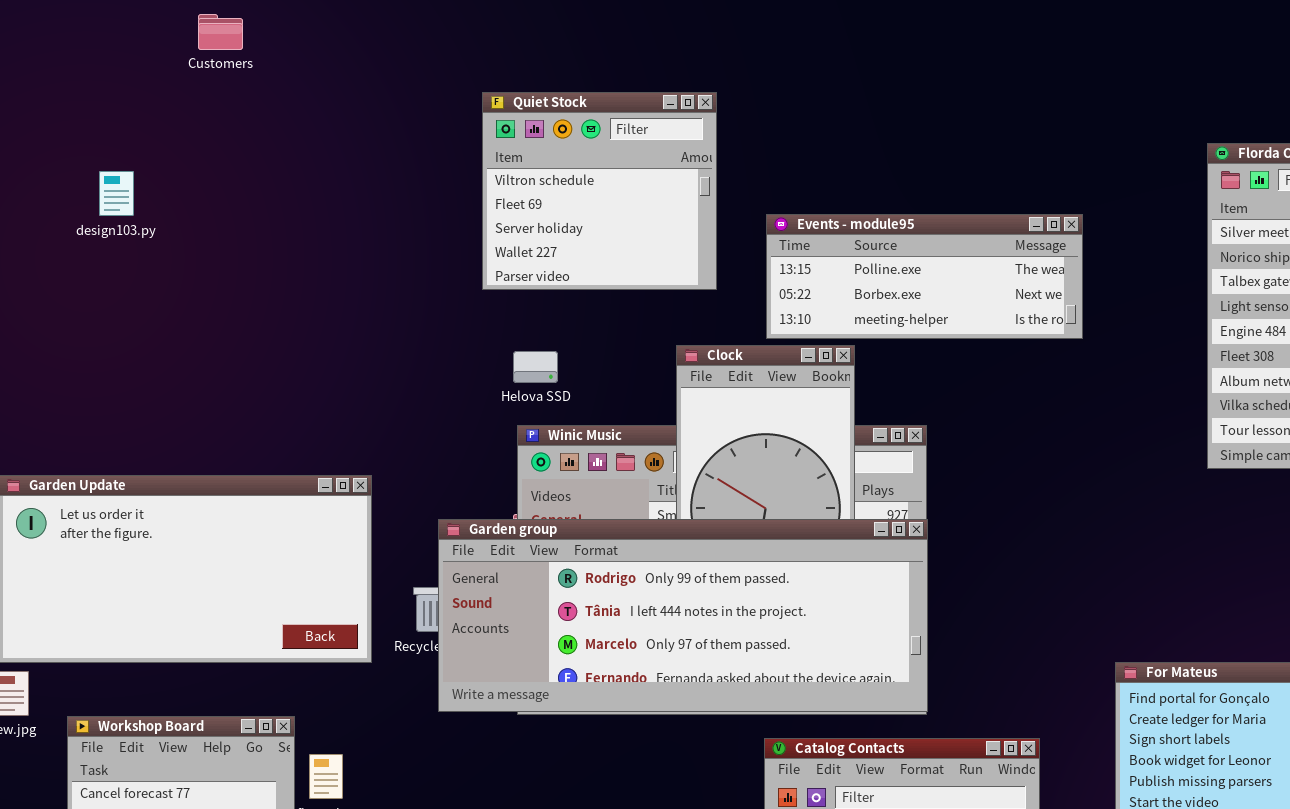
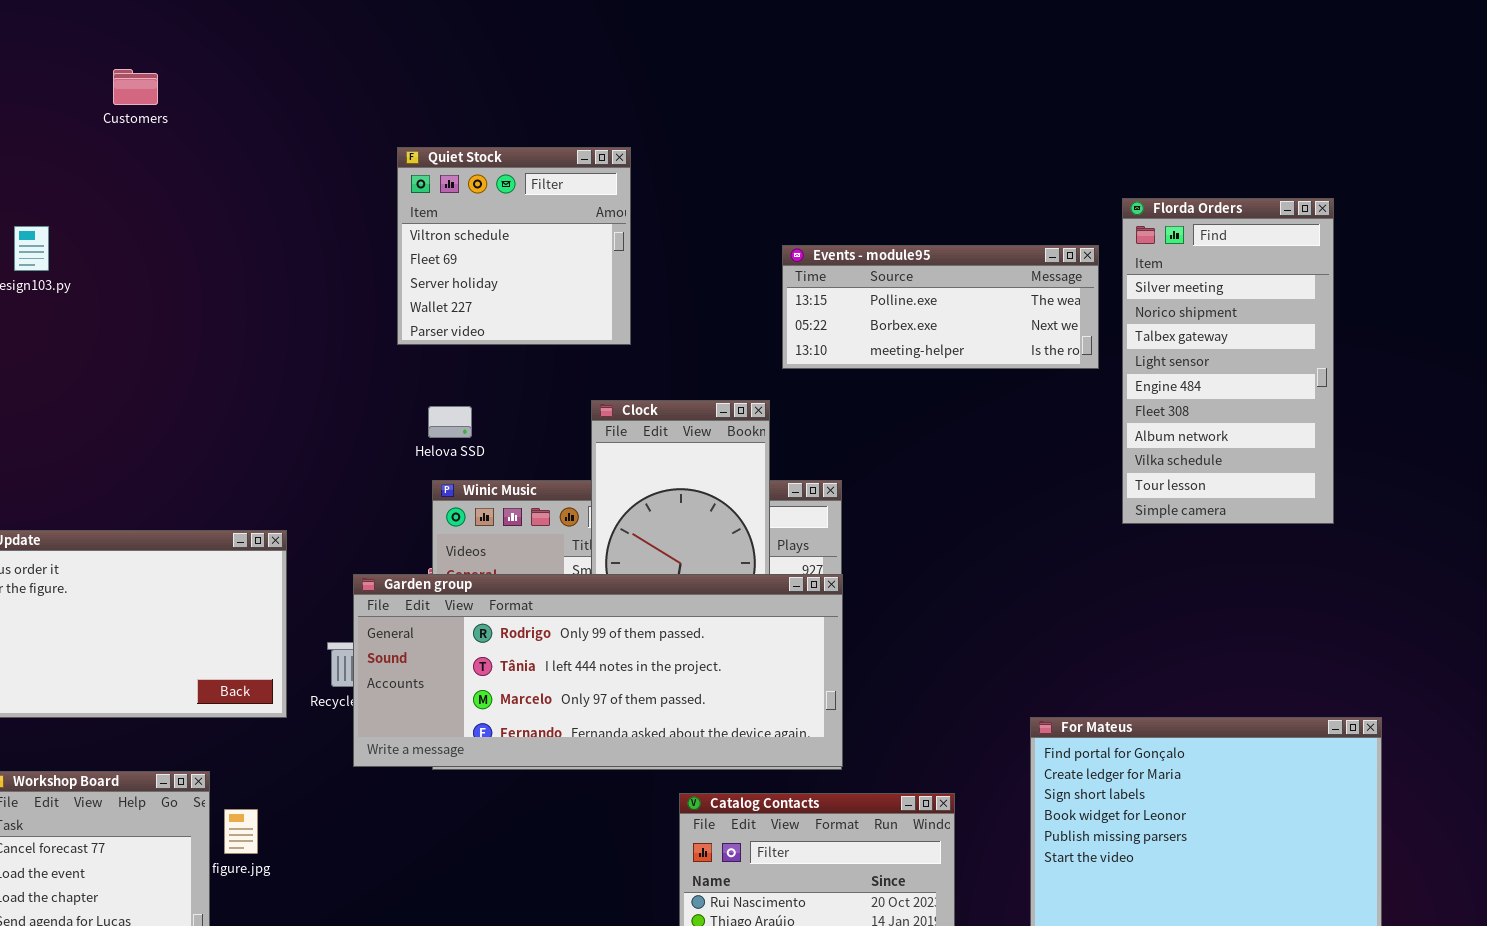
Events - module95: [766,214,1083,339] -> [782,245,1099,369], moved

